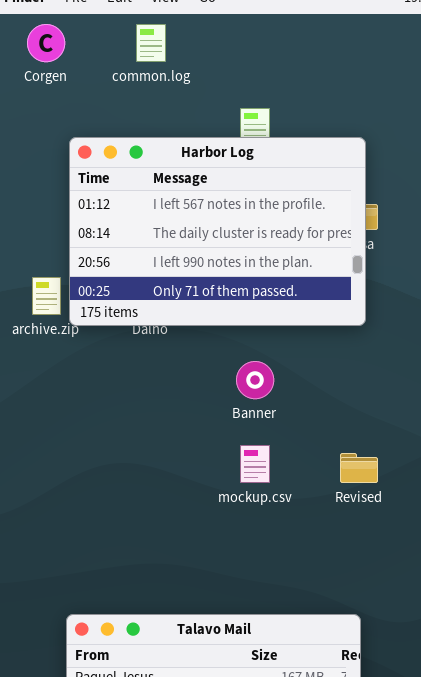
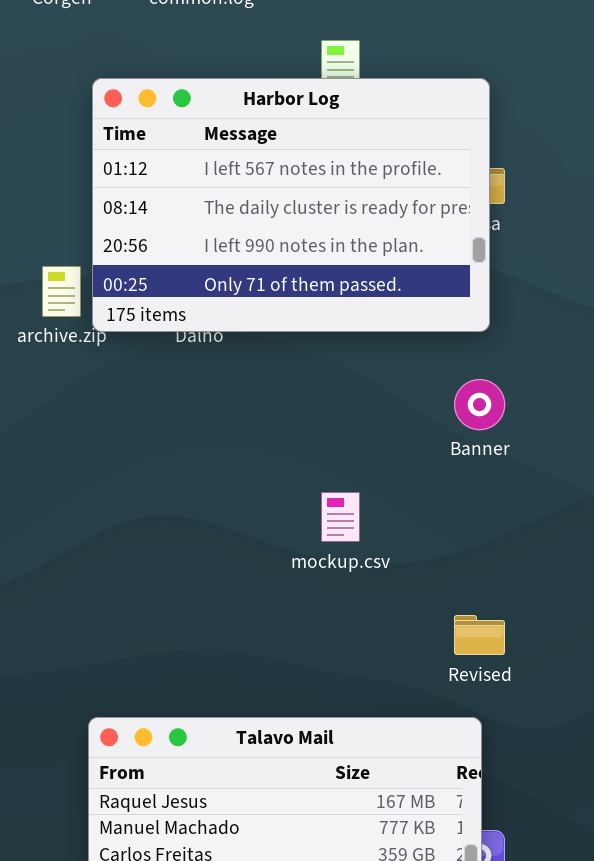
Banner: [236,361,274,399] -> [454,379,505,430], moved
Revised: [340,453,378,483] -> [454,615,505,655], moved

